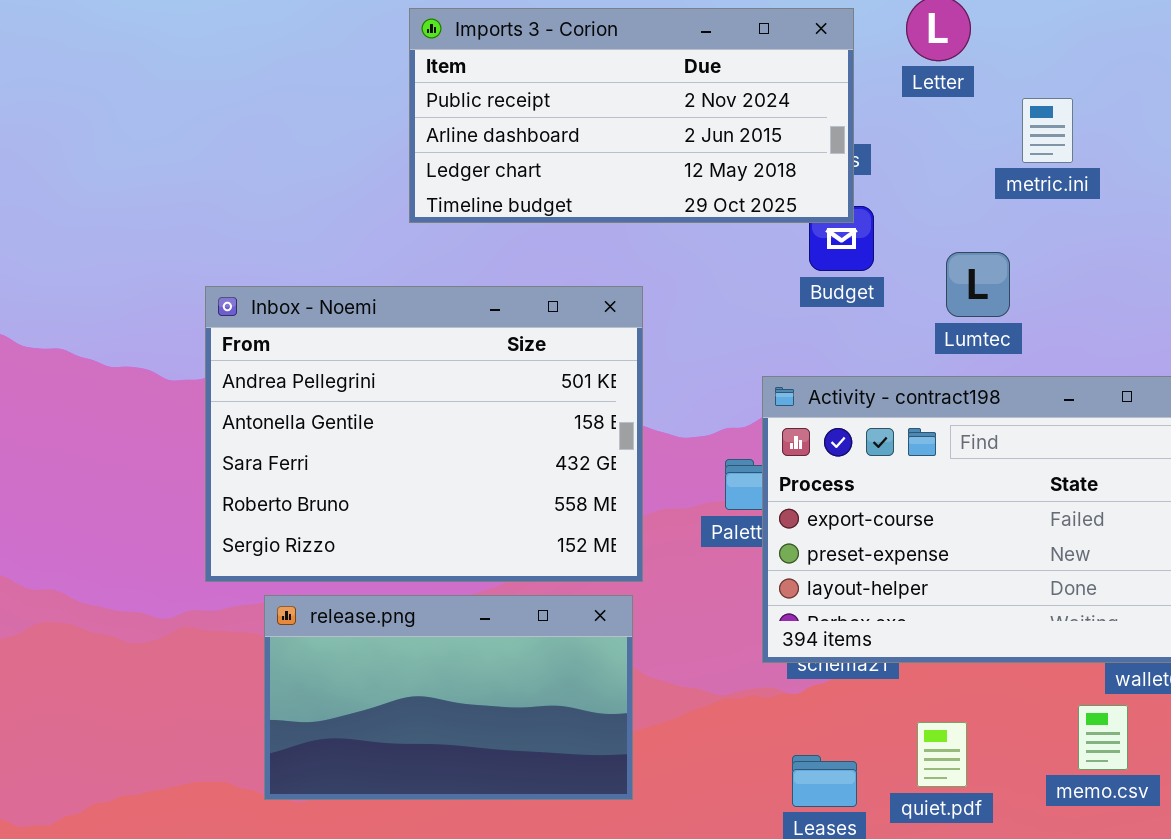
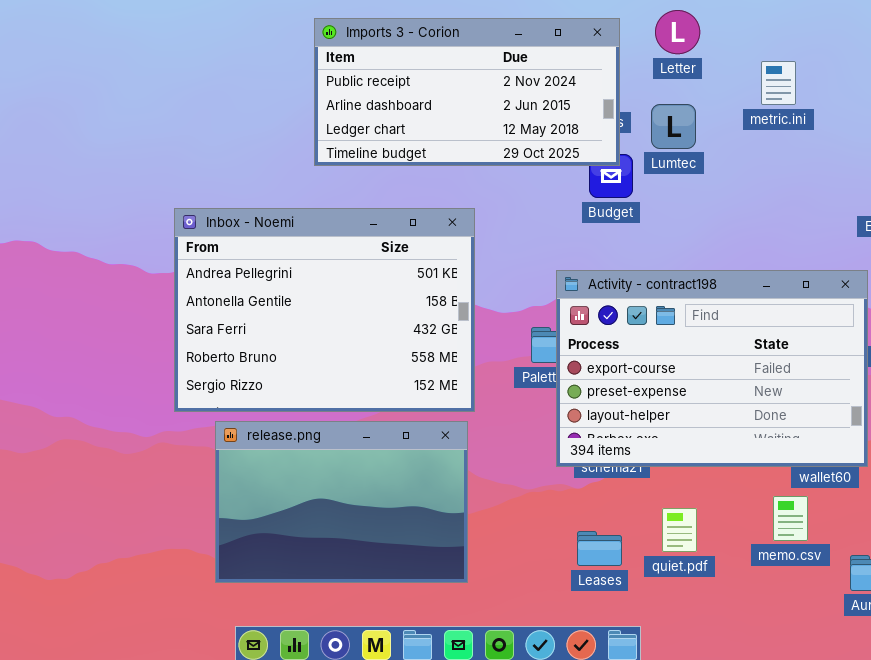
metric.ini: [1022,98,1073,163] -> [761,61,796,105], moved
Lumtec: [946,252,1010,317] -> [651,104,696,149], moved
release.png: [264,595,633,800] -> [215,421,468,583], resized

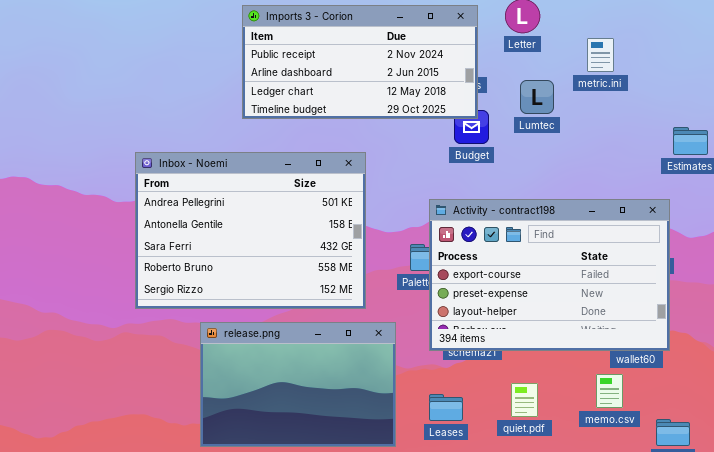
Lumtec: [651,104,696,149] -> [520,80,554,114], moved
release.png: [215,421,468,583] -> [200,322,396,447], moved
Leases: [577,531,622,566] -> [429,394,463,421], moved

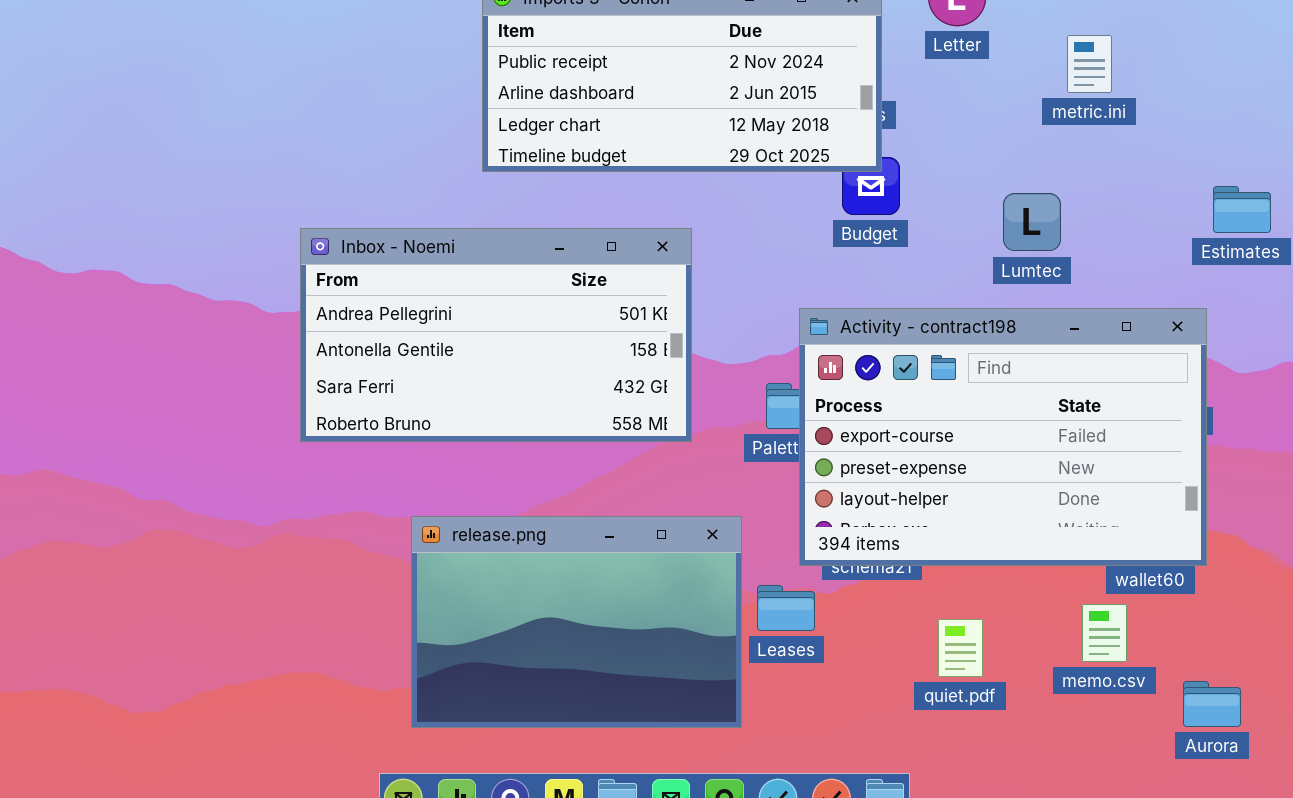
Lumtec: [520,80,554,114] -> [1003,193,1061,251], moved
Inbox - Noemi: [135,152,366,309] -> [300,228,692,442], resized
Leases: [429,394,463,421] -> [757,585,815,631], moved

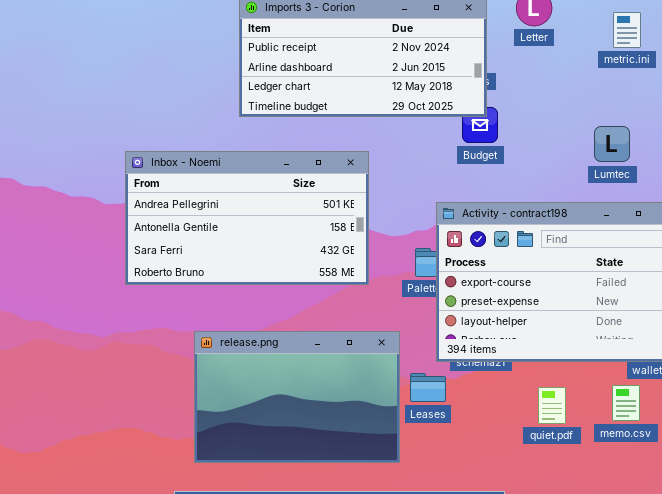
metric.ini: [1067,35,1112,93] -> [613,12,641,48], moved
Lumtec: [1003,193,1061,251] -> [594,126,630,162], moved
quiet.pdf: [938,619,983,677] -> [538,387,566,424], moved

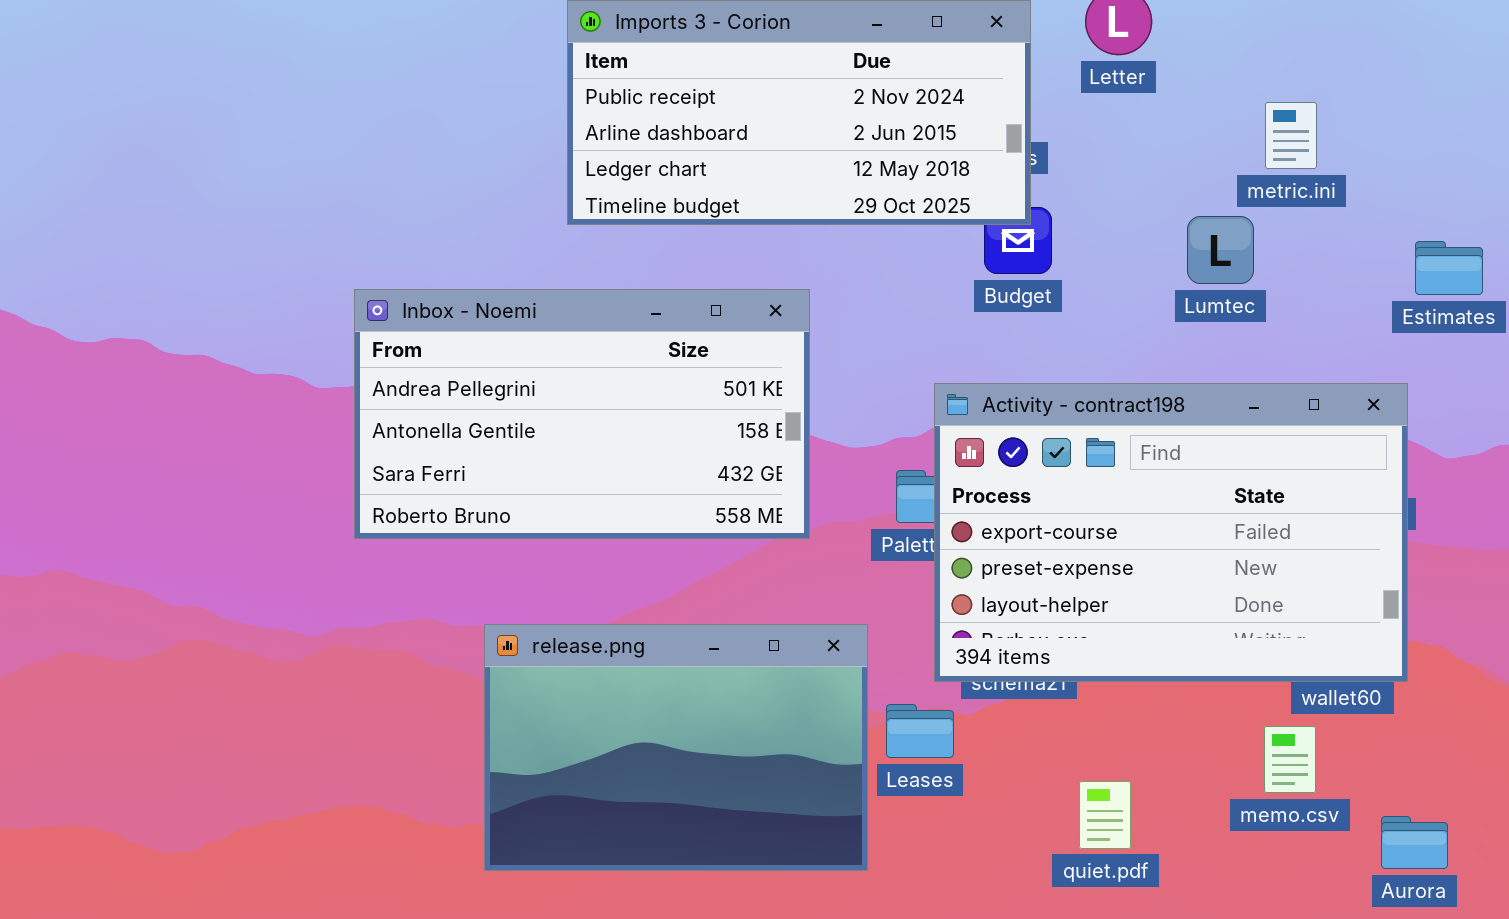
metric.ini: [613,12,641,48] -> [1265,102,1317,169], moved
Lumtec: [594,126,630,162] -> [1187,216,1254,284], moved
quiet.pdf: [538,387,566,424] -> [1079,781,1131,849], moved

